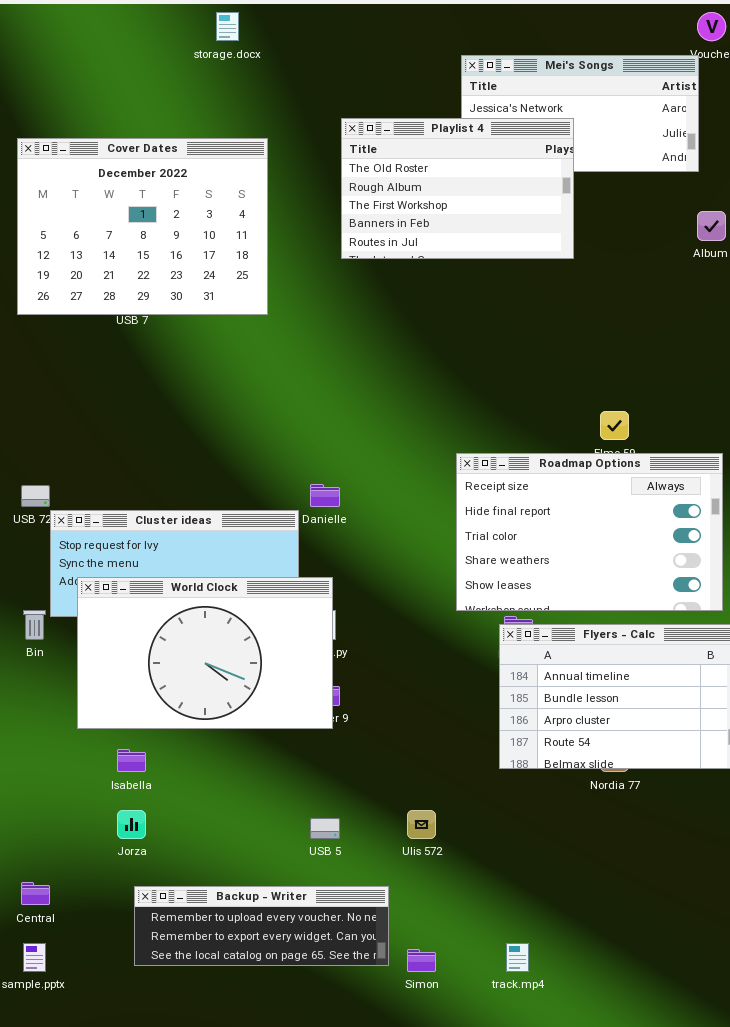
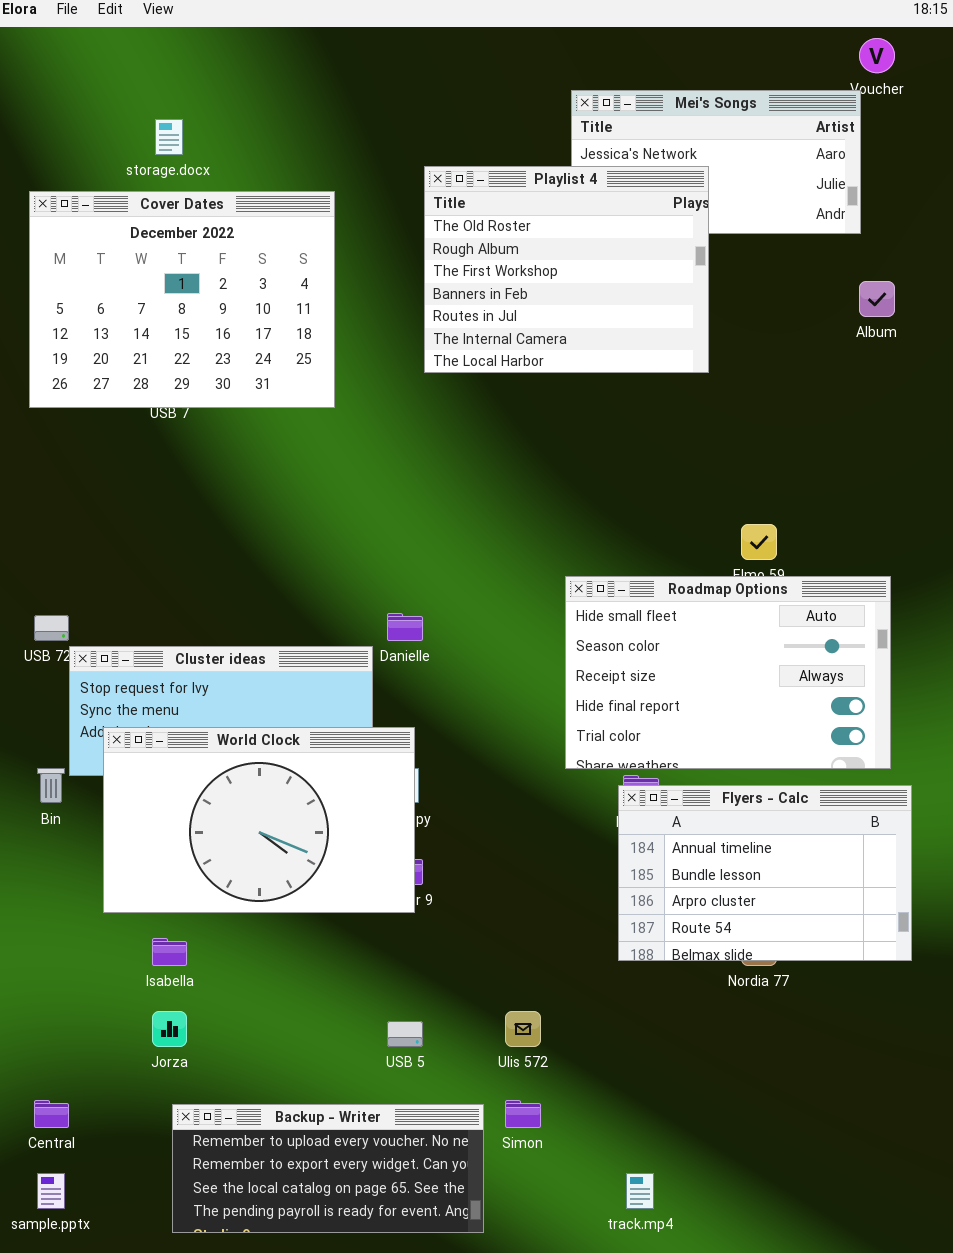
storage.docx: [216,12,239,41] -> [155,119,183,155], moved
Playlist 4: [341,118,574,259] -> [424,166,709,373], resized
Roadmap Options: [456,453,723,611] -> [565,576,891,769], scrolled up 2 rows
Backup - Writer: [134,886,389,966] -> [172,1104,484,1233], resized
Simon: [407,949,436,972] -> [505,1100,541,1128], moved

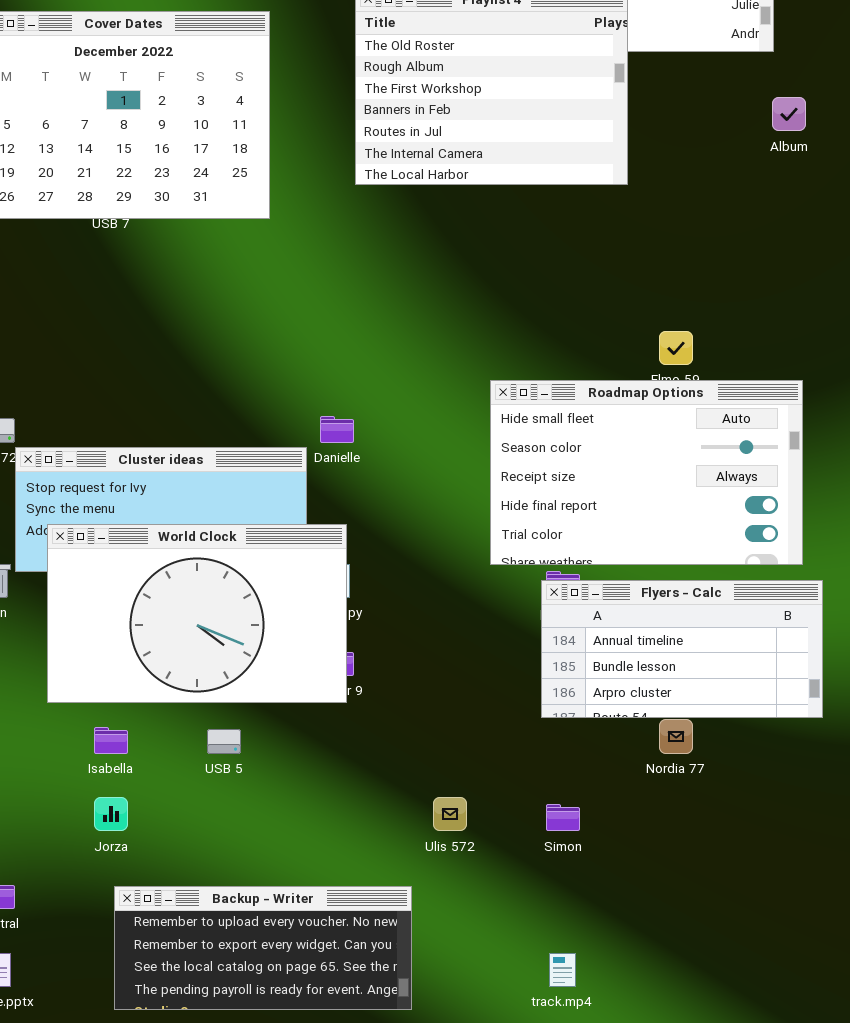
Flyers - Calc: [618,785,912,961] -> [541,580,823,718], resized
USB 5: [387,1021,423,1047] -> [207,729,241,754], moved
Simon: [505,1100,541,1128] -> [546,804,580,831], moved

